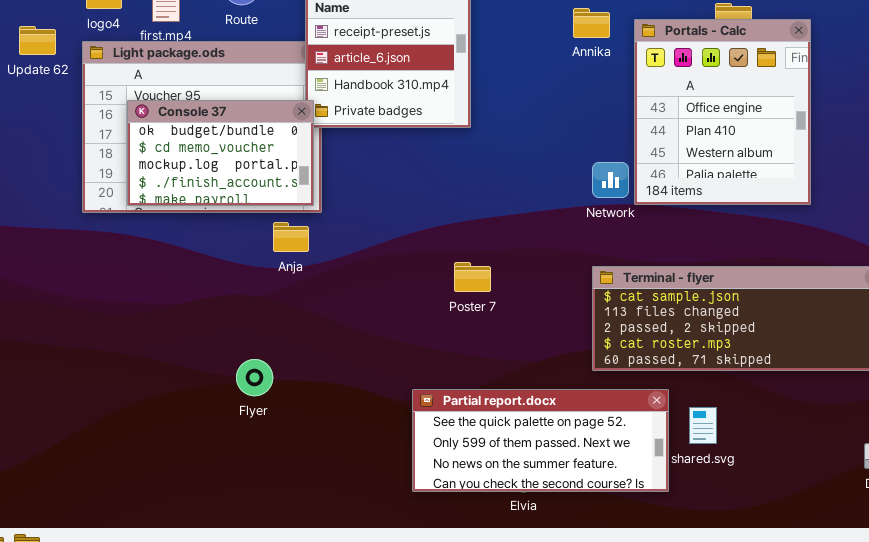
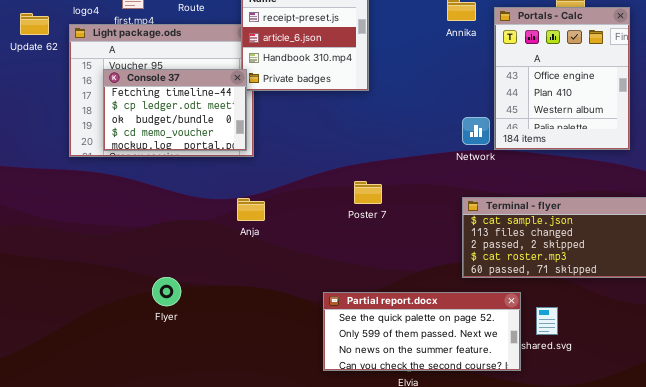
Console 37: [127,100,314,206] -> [103,69,247,151], scrolled up 2 rows
Anja: [273,222,309,252] -> [237,198,265,221], moved
Poster 7: [454,262,491,292] -> [354,181,382,204], moved
Flyer: [236,359,273,396] -> [152,277,181,306], moved

